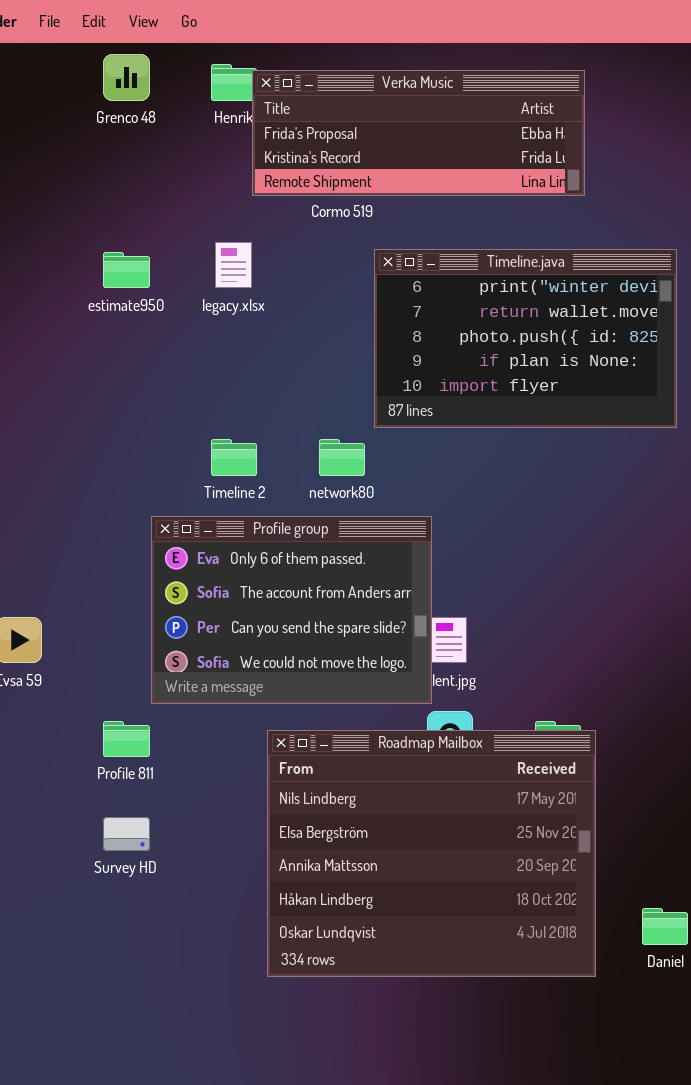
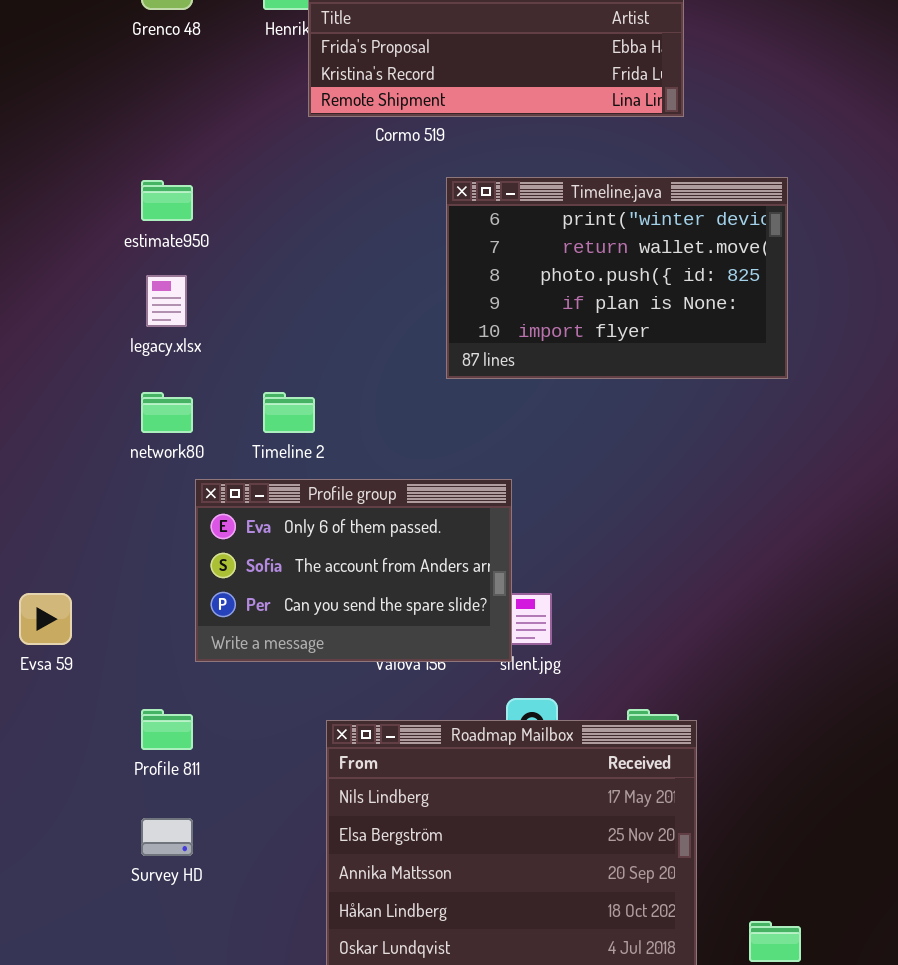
legacy.xlsx: [215,242,252,288] -> [146,275,187,327], moved
network80: [319,439,365,476] -> [141,392,193,433], moved
Profile group: [151,516,432,704] -> [195,479,512,662], resized

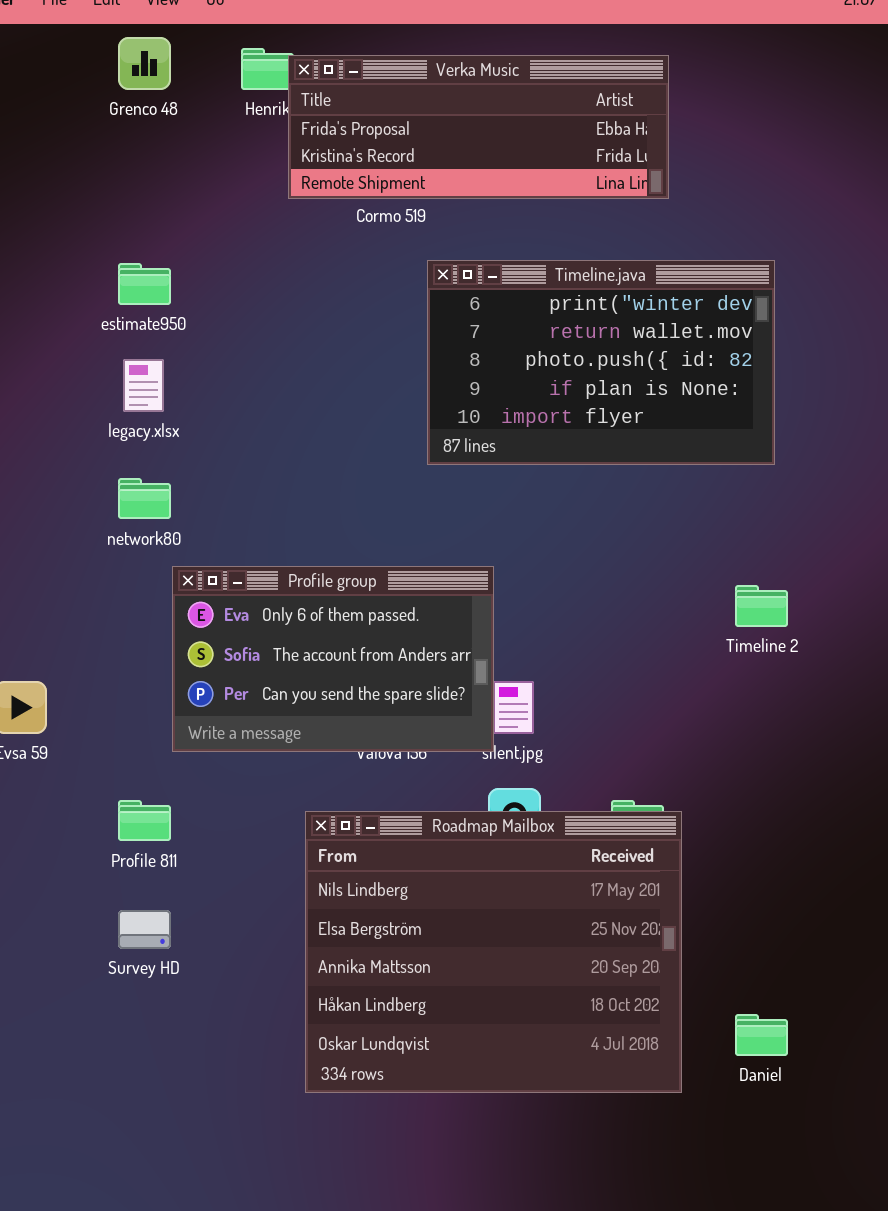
Timeline 2: [263,392,315,433] -> [735,585,788,627], moved

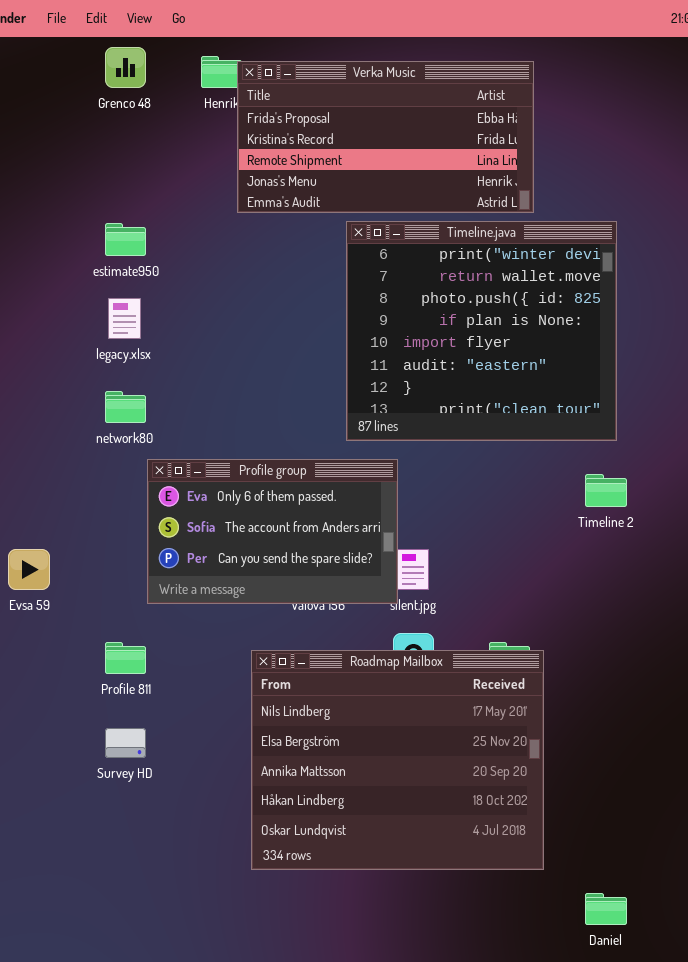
Verka Music: [288,55,669,199] -> [237,61,534,213], resized
Timeline.java: [427,260,775,465] -> [346,221,617,441], resized
Daniel: [735,1014,788,1056] -> [585,893,627,925], moved

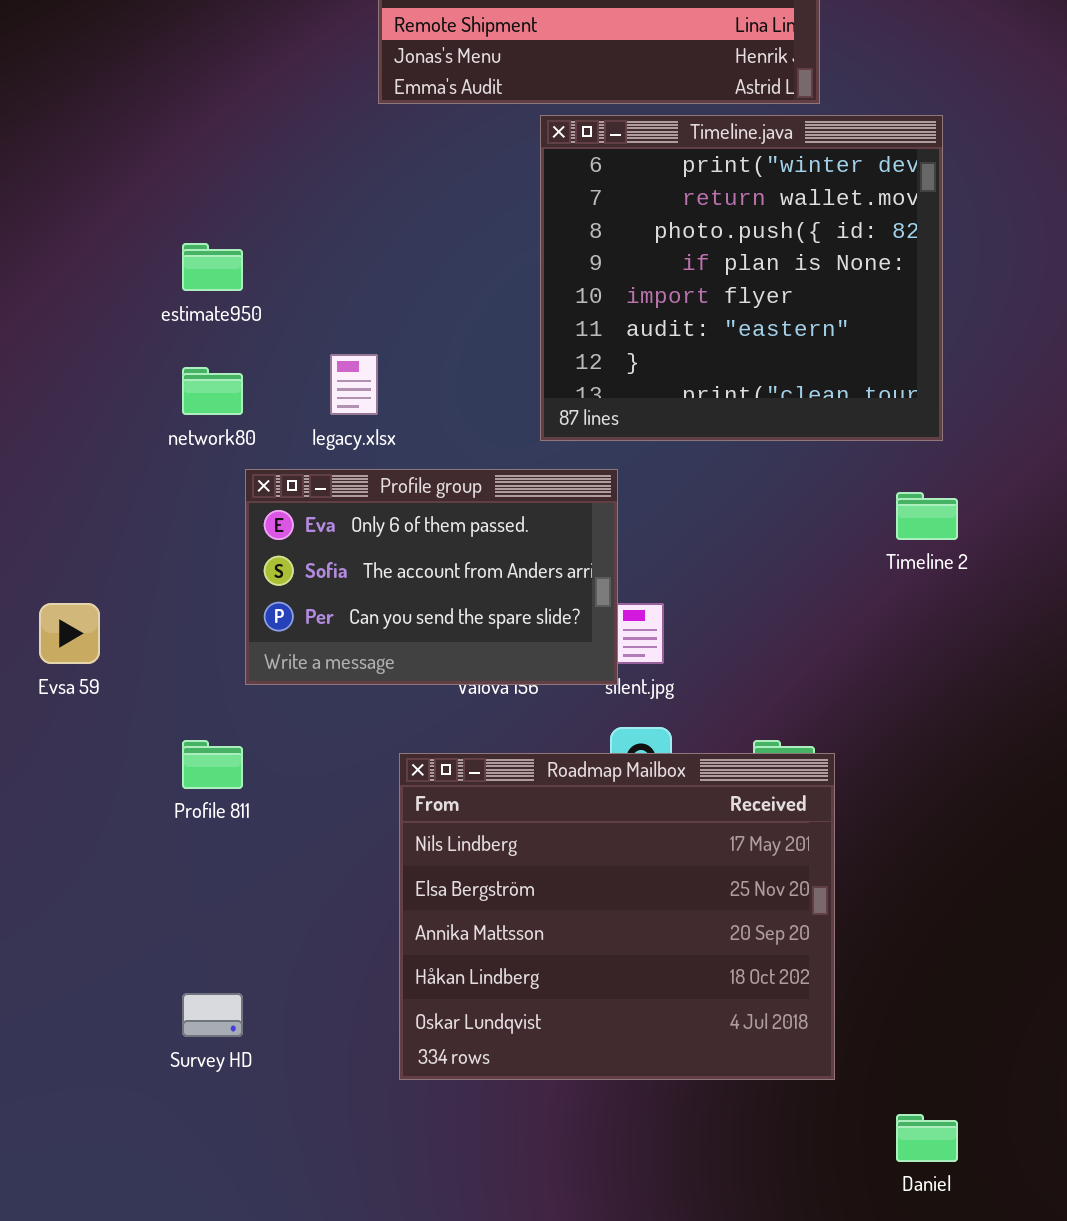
estimate950: [105,223,146,256] -> [182,243,243,291], moved
legacy.xlsx: [108,298,141,339] -> [330,354,378,415], moved
Survey HD: [105,728,146,758] -> [182,993,243,1037], moved

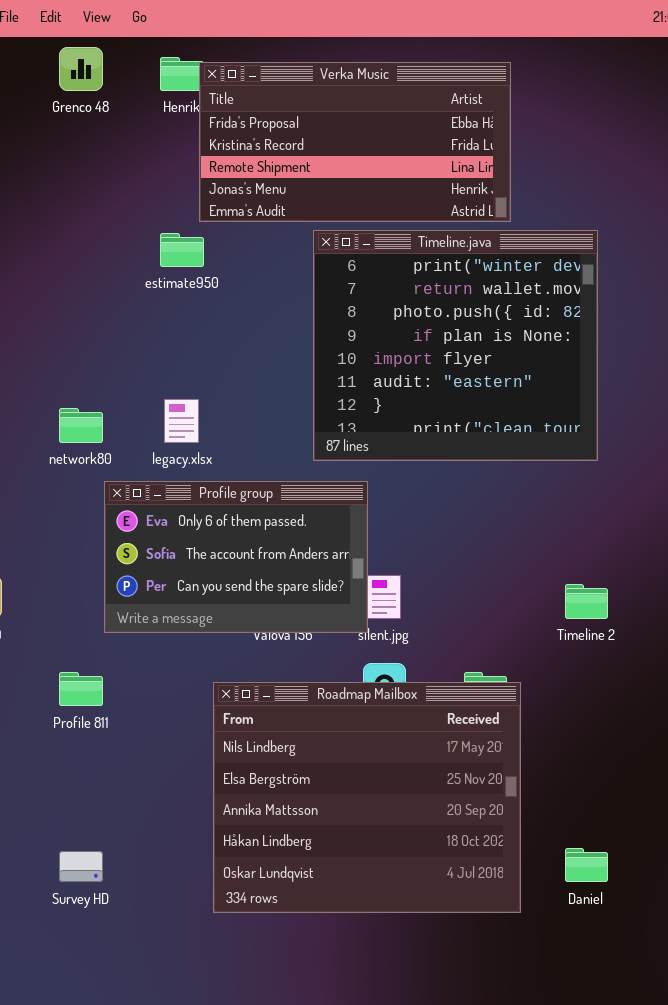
estimate950: [182,243,243,291] -> [160,233,204,267], moved
Timeline 2: [896,492,958,540] -> [565,584,608,619], moved
Daniel: [896,1114,958,1162] -> [565,848,608,882], moved

